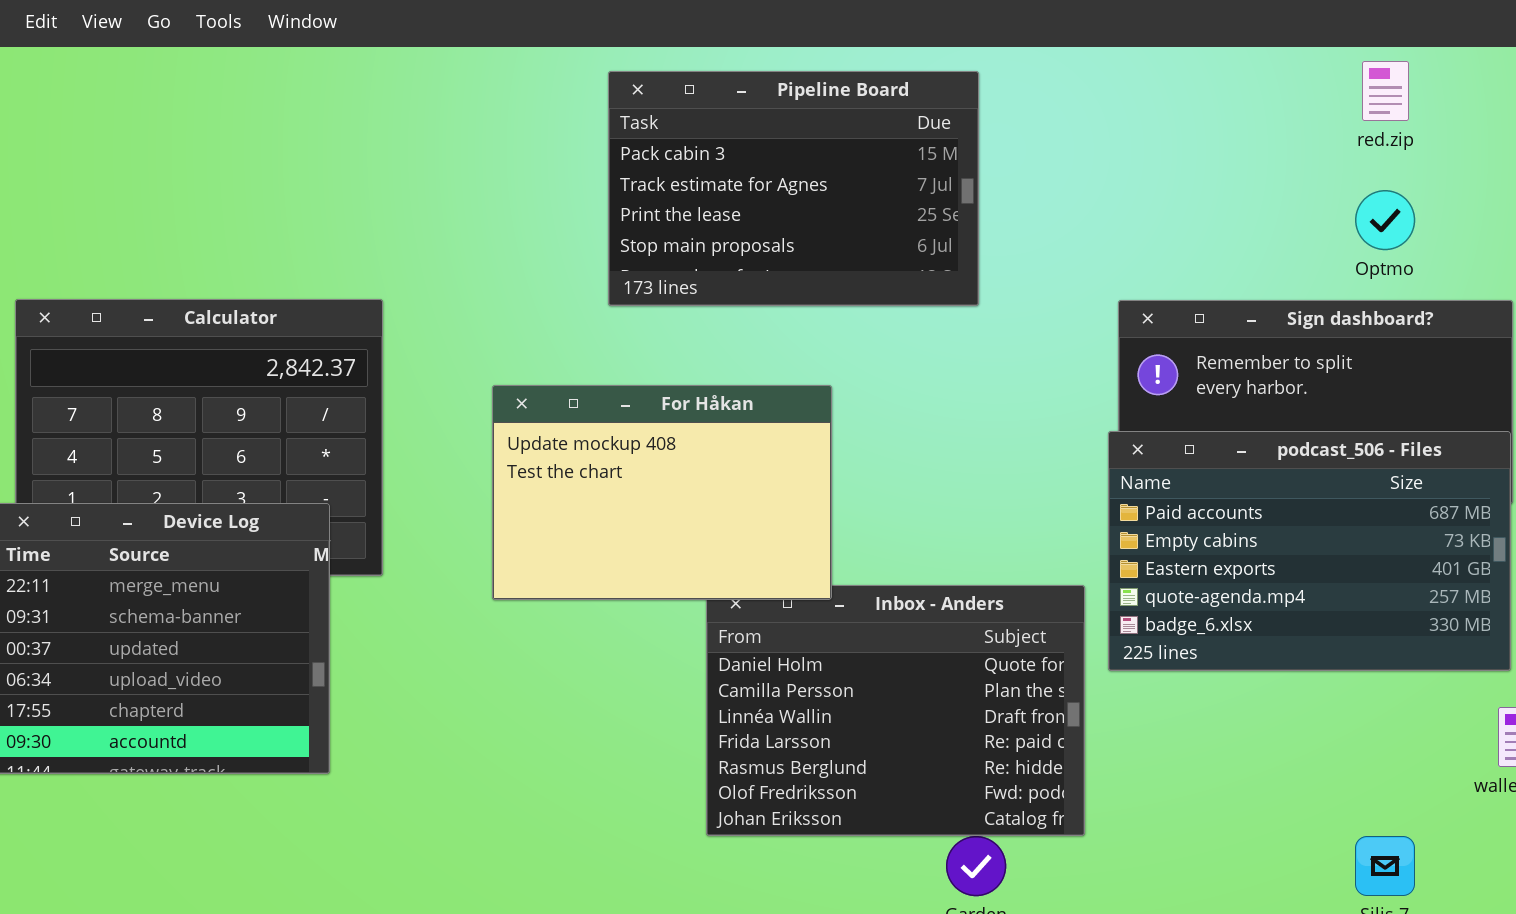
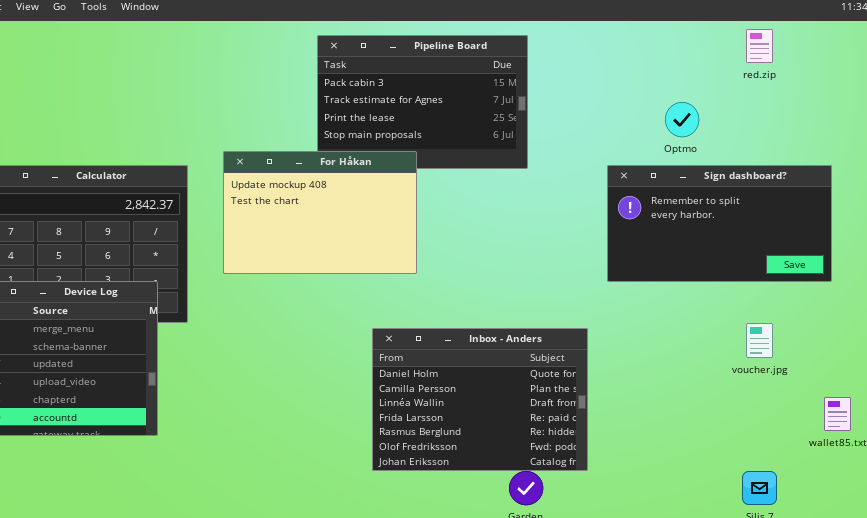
Optmo: [1355,190,1415,250] -> [665,102,699,137], moved
For Håkan: [492,385,832,600] -> [223,151,417,274], moved
podcast_506 - Files: [1108,431,1511,671] -> none, closed

